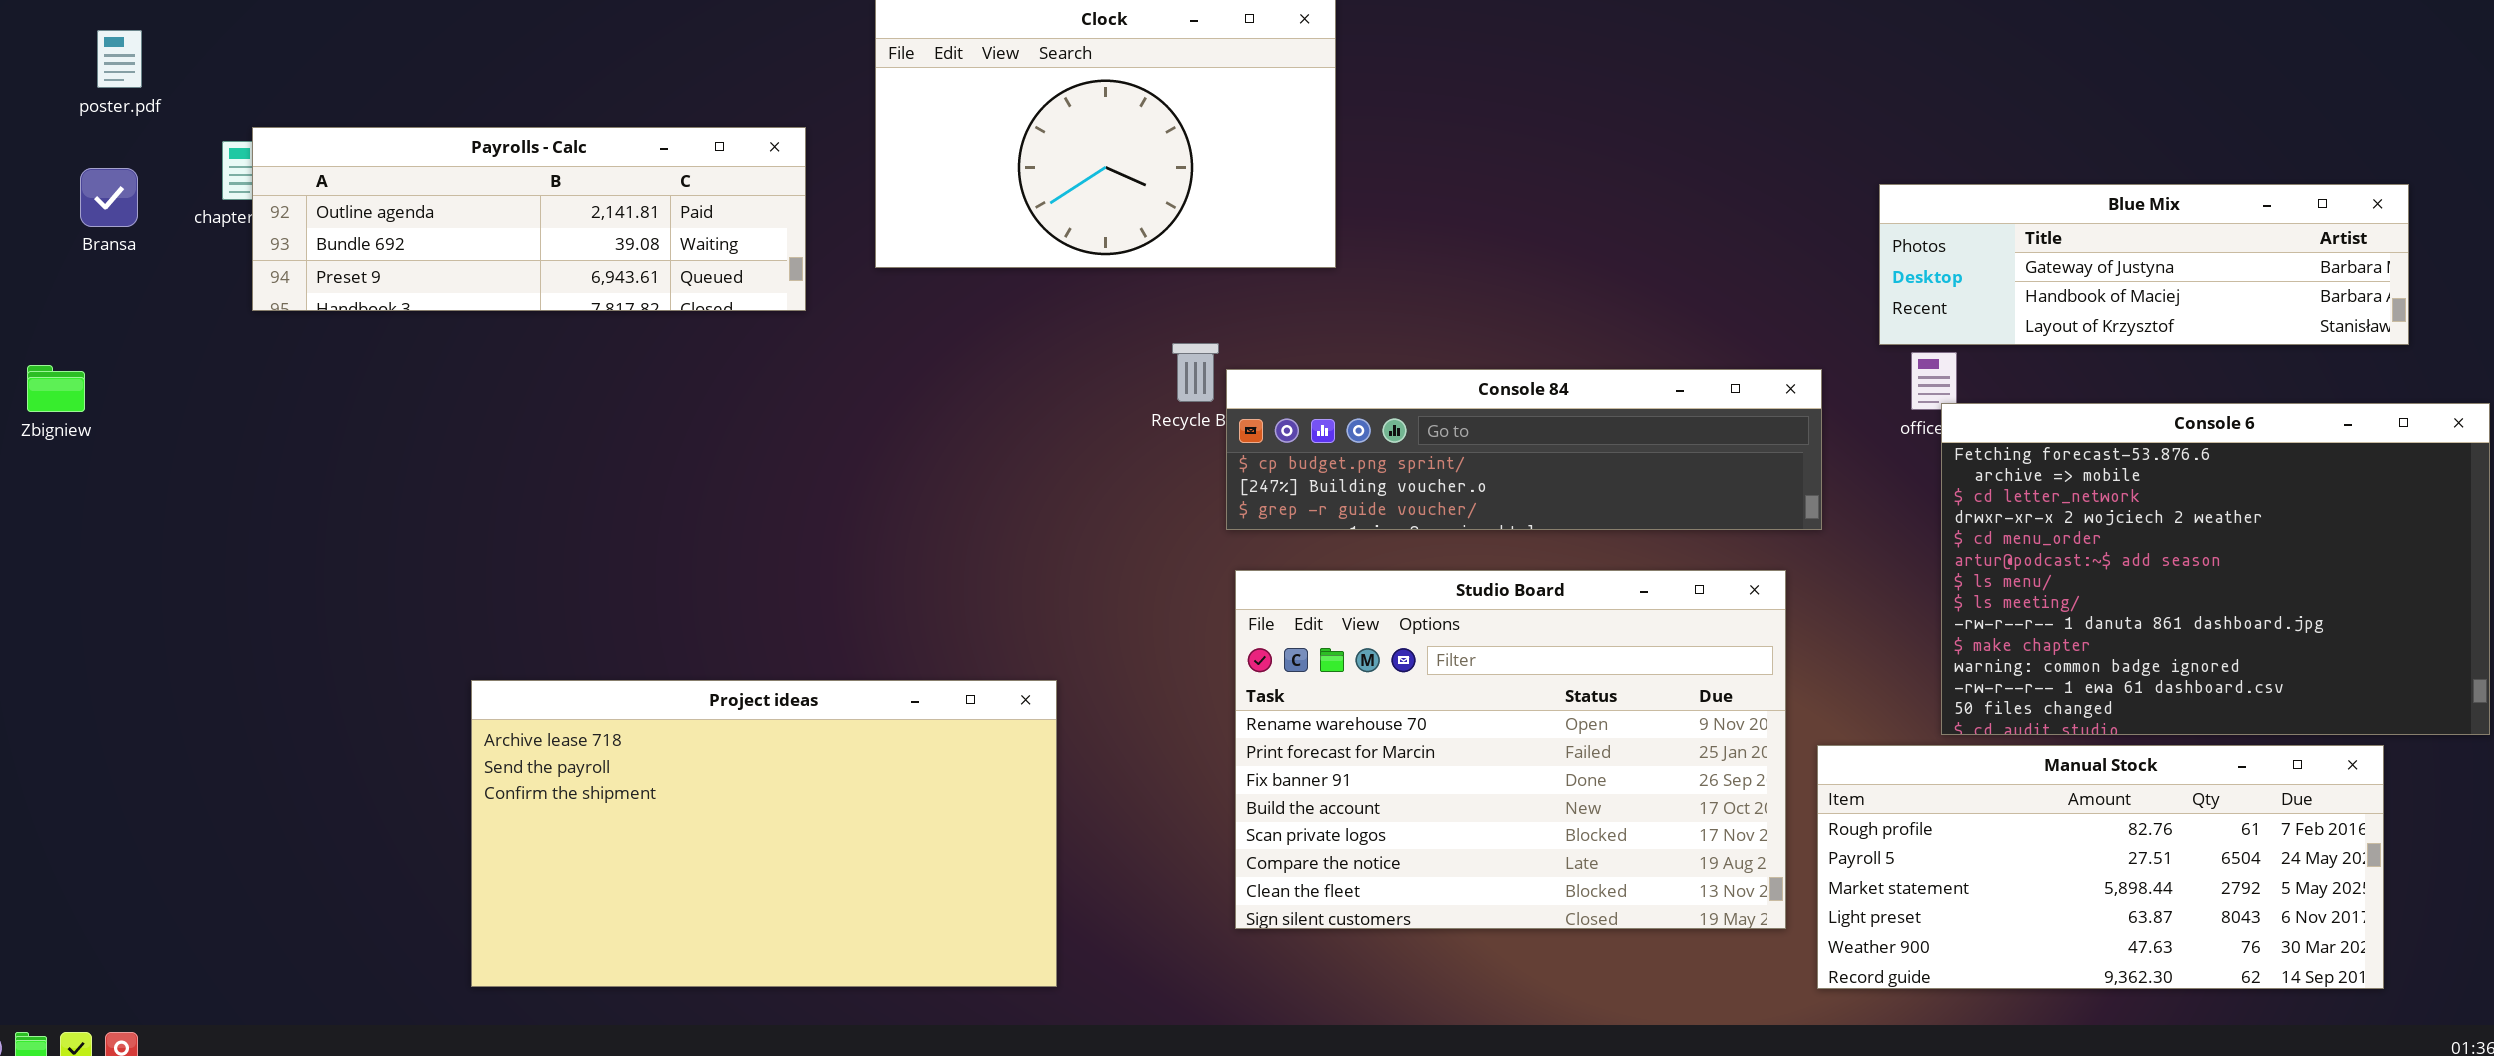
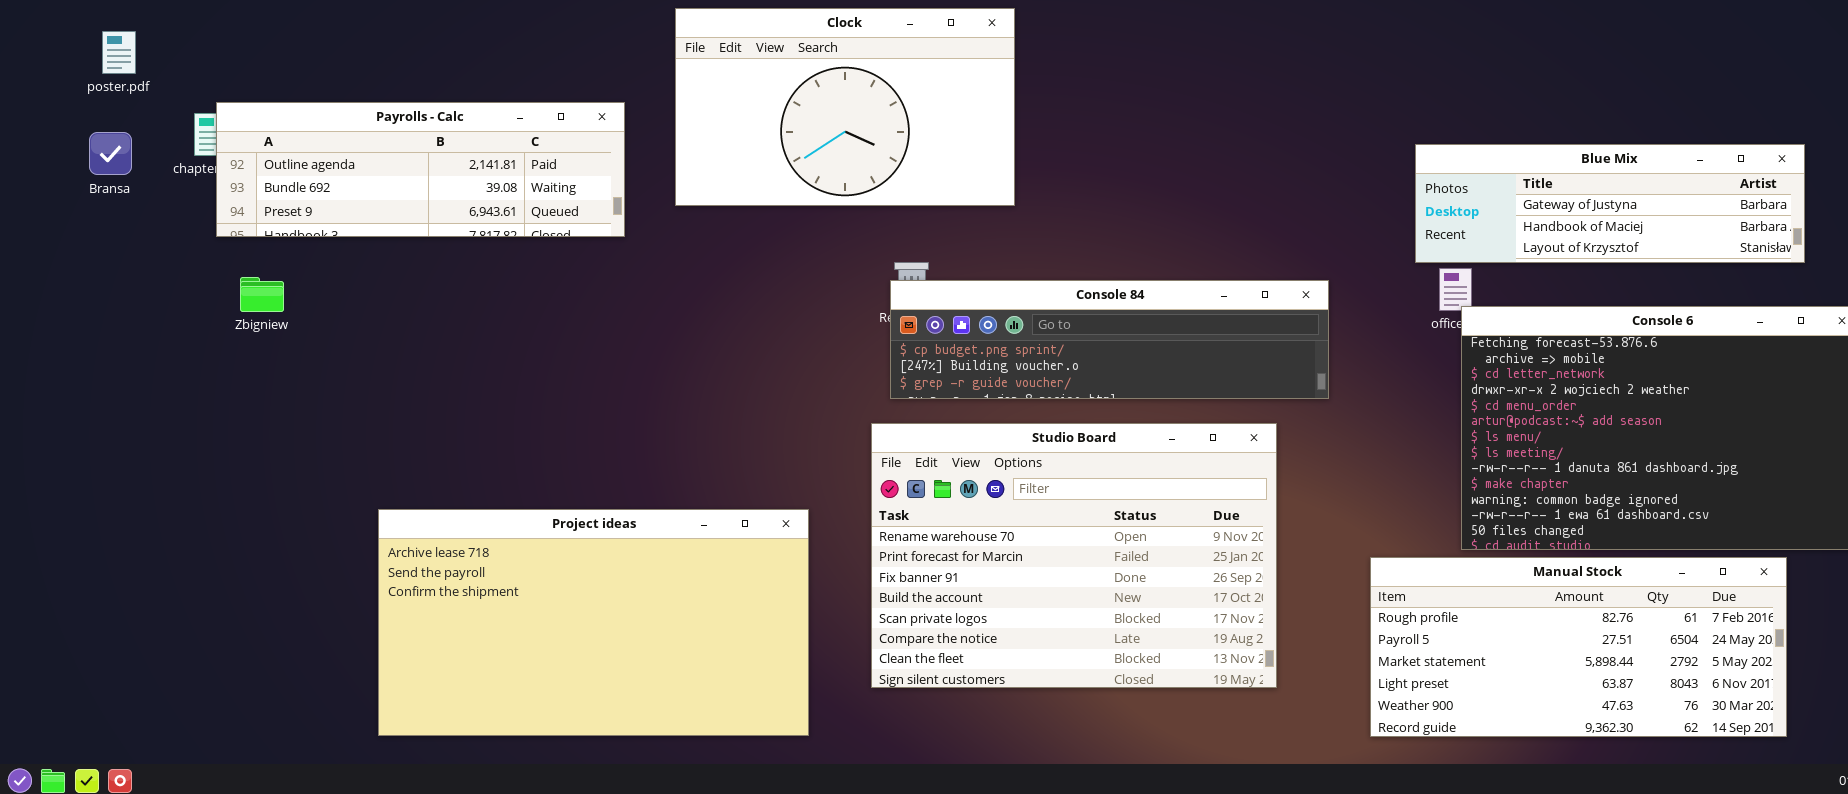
Zbigniew: [27,365,85,412] -> [240,277,284,312], moved
Console 84: [1226,369,1822,530] -> [890,280,1329,399], moved
Studio Board: [1235,570,1786,929] -> [871,423,1277,688], moved

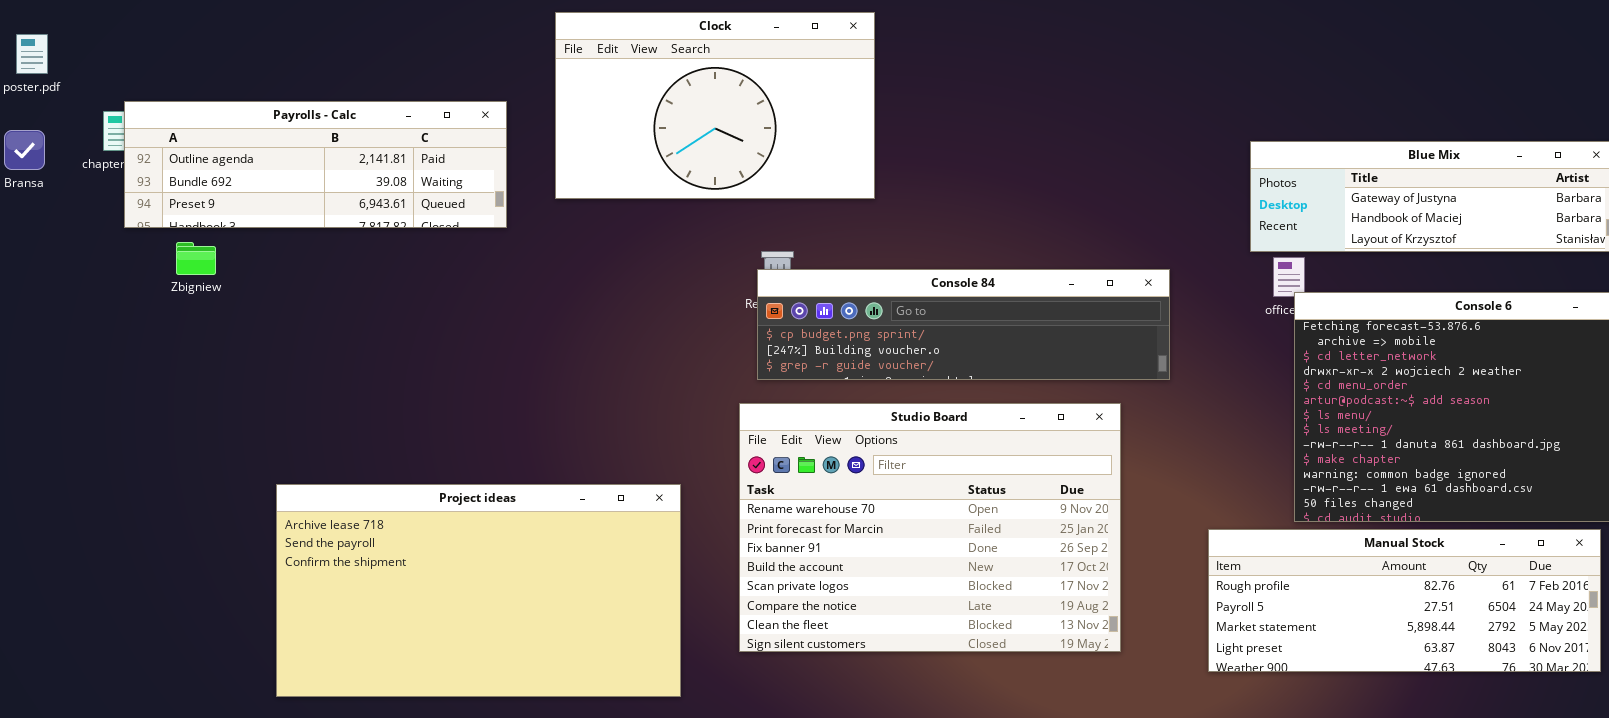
Zbigniew: [240,277,284,312] -> [176,242,216,275], moved
Manual Stock: [1370,557,1787,737] -> [1208,529,1601,672], resized

